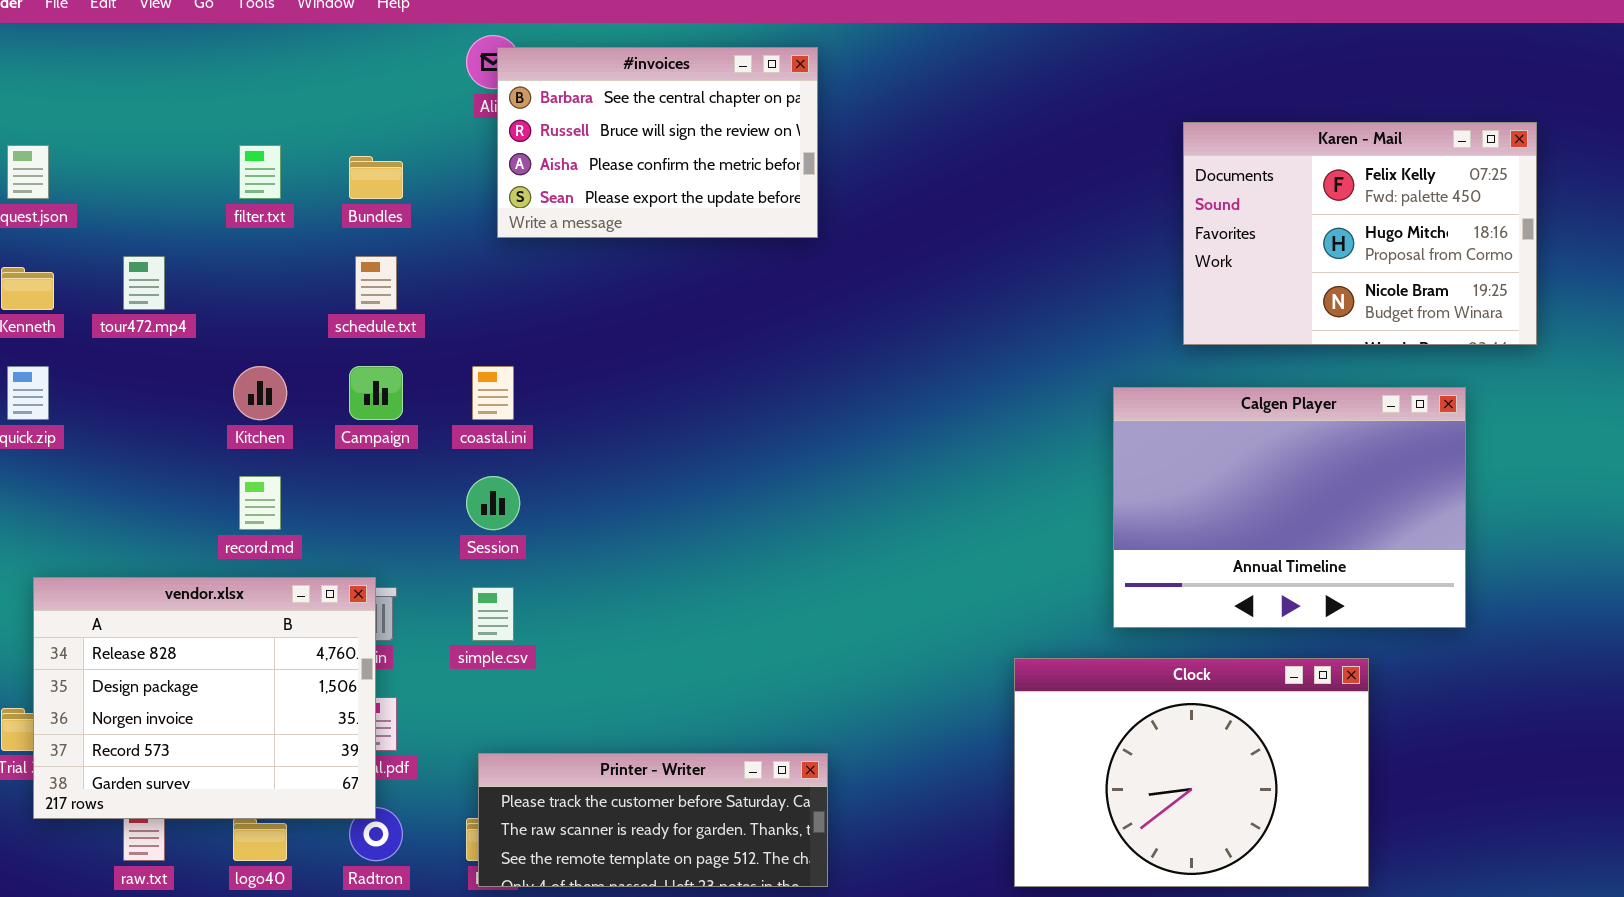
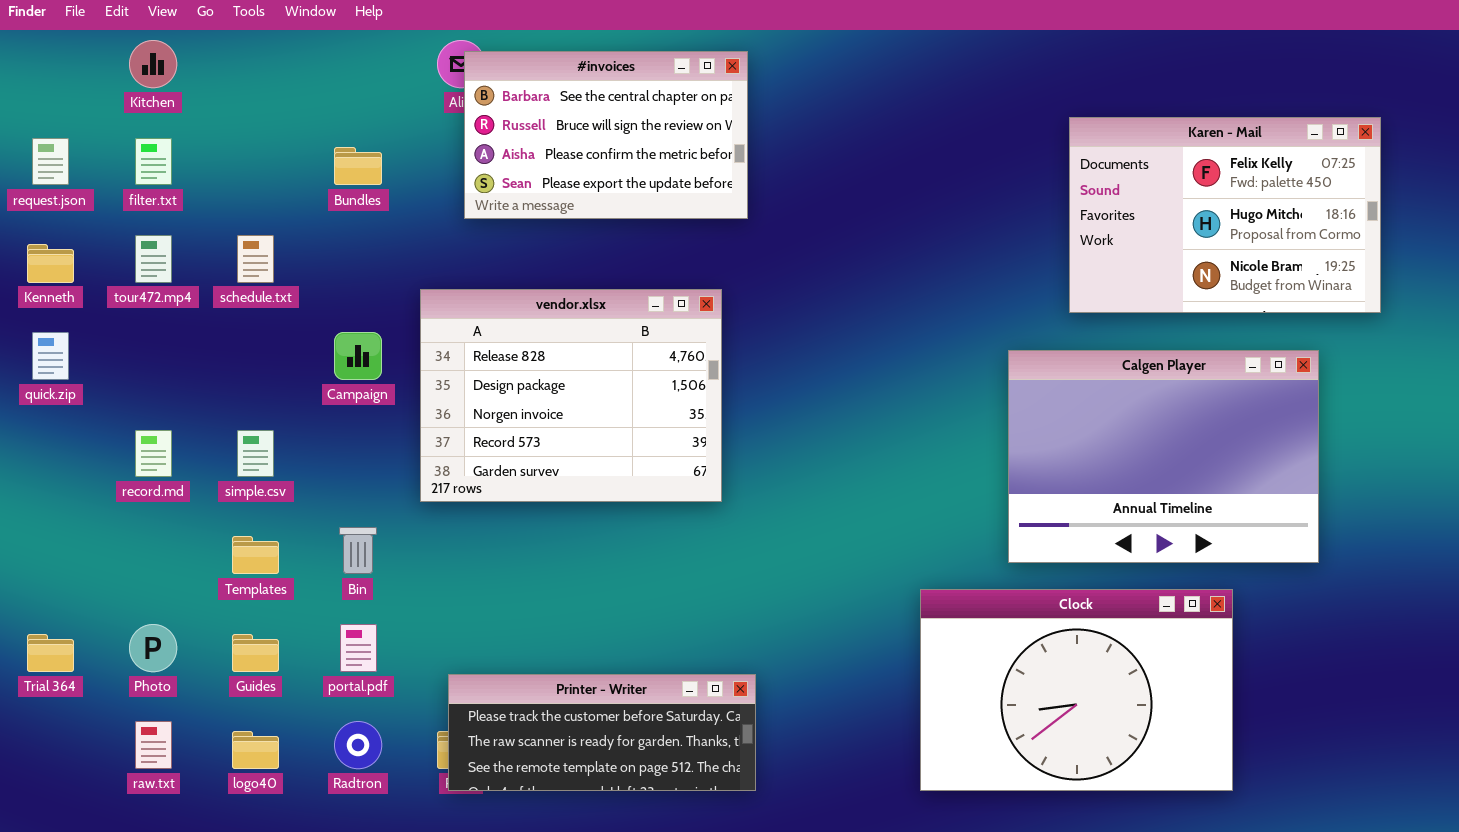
filter.txt: [239,145,281,199] -> [135,138,172,185], moved
schedule.txt: [355,256,397,310] -> [237,235,274,283], moved
Kitchen: [233,366,287,420] -> [129,40,177,88], moved
record.md: [239,476,281,530] -> [135,430,172,477], moved
vendor.xlsx: [33,577,376,819] -> [420,289,722,502], moved
simple.csv: [472,587,514,641] -> [237,430,274,477], moved

